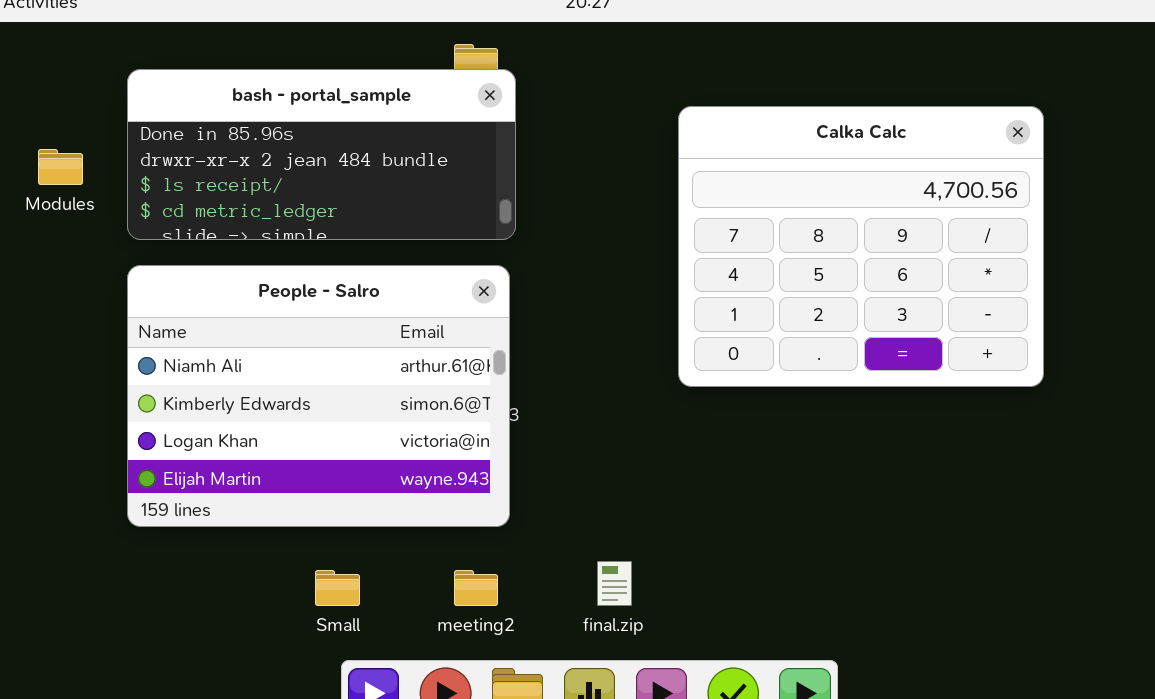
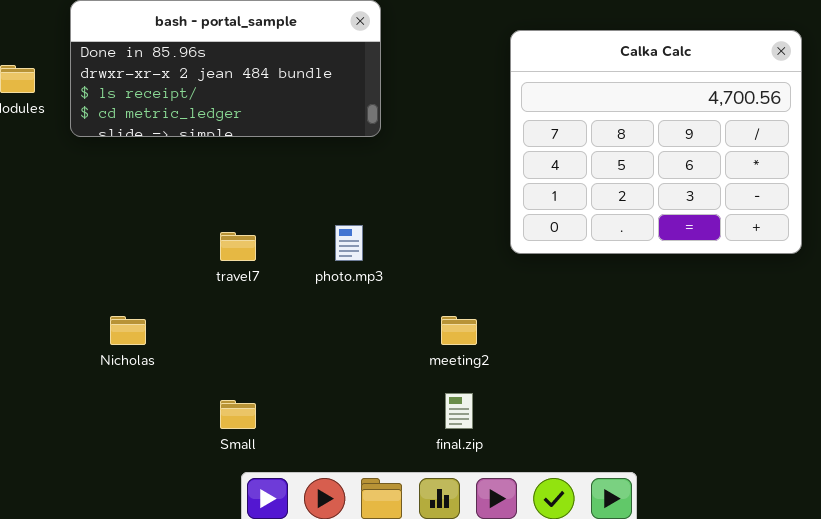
People - Salro: [127,265,510,527] -> none, closed
meeting2: [454,570,498,606] -> [441,316,477,345], moved

